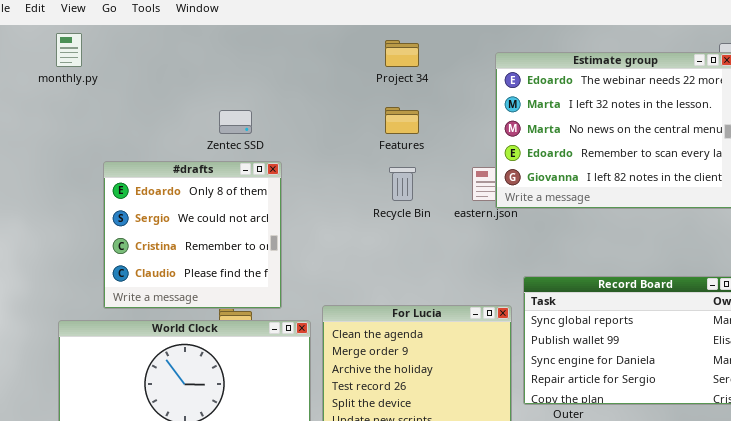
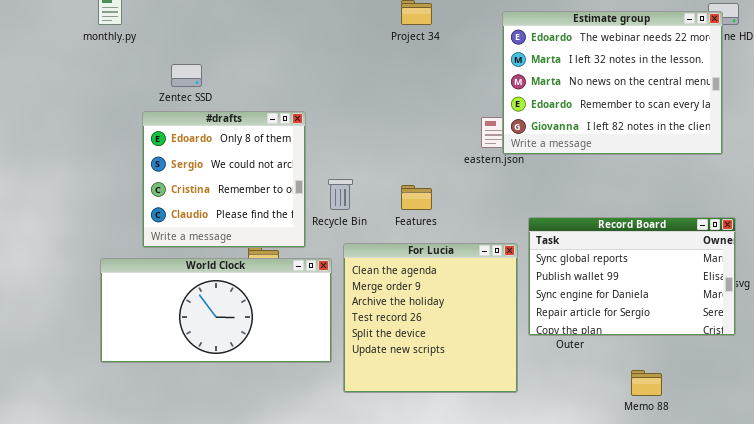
Features: [385,107,419,134] -> [401,185,432,210], moved
Zentec SSD: [219,110,252,134] -> [171,64,202,87], moved
Recycle Bin: [389,167,416,201] -> [328,179,353,210], moved

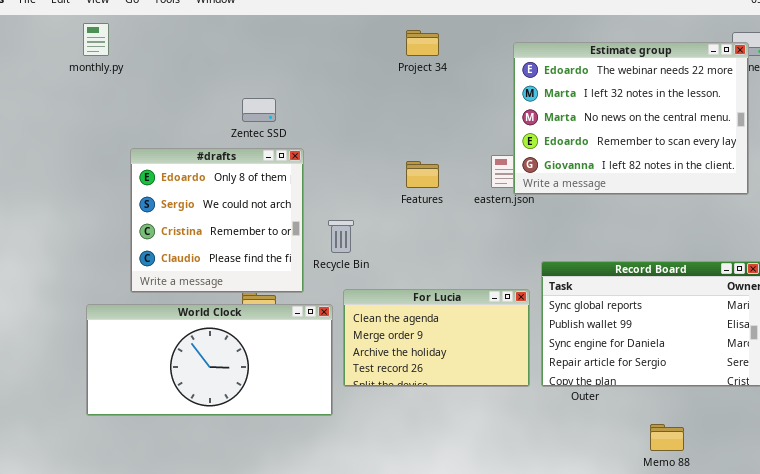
Zentec SSD: [171,64,202,87] -> [242,98,276,122], moved
Features: [401,185,432,210] -> [406,161,439,188], moved
For Lucia: [343,243,518,393] -> [343,289,530,387], resized

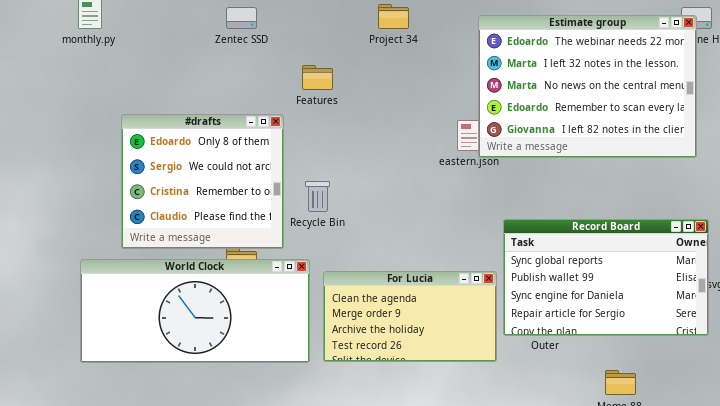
Zentec SSD: [242,98,276,122] -> [226,7,257,29], moved
Features: [406,161,439,188] -> [302,65,333,90], moved
For Lucia: [343,289,530,387] -> [323,271,497,362], moved

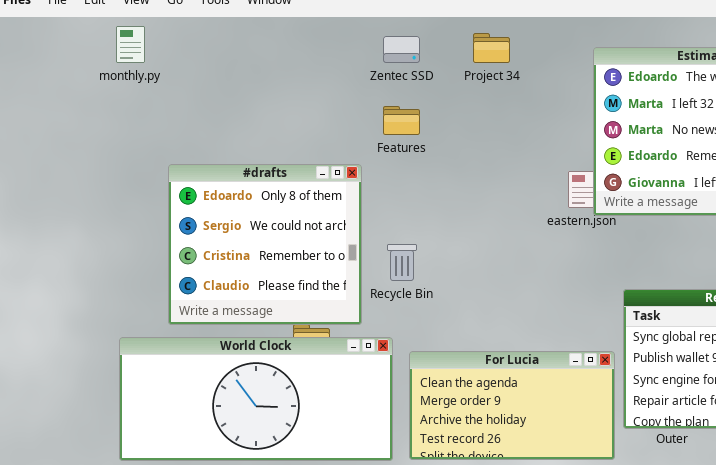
Zentec SSD: [226,7,257,29] -> [383,36,420,63], moved

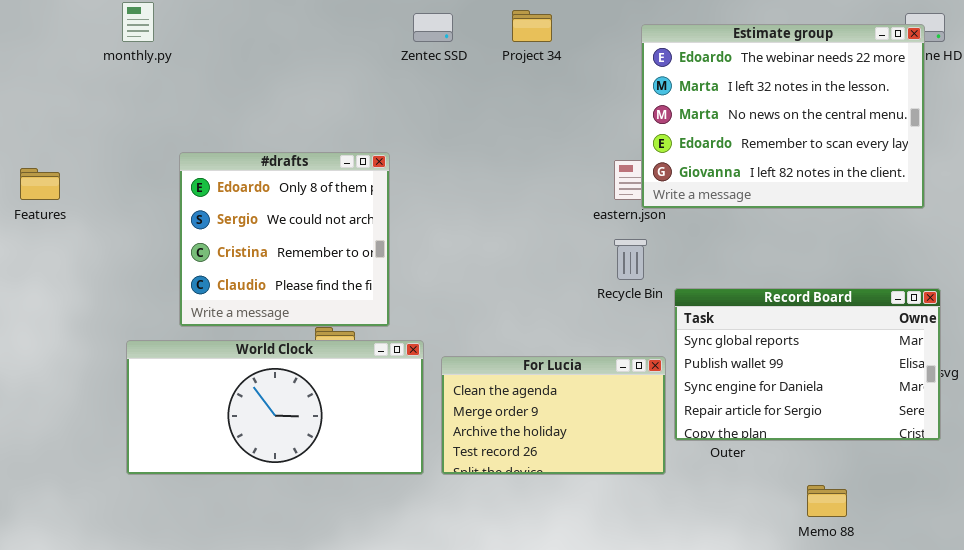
Features: [383,106,420,135] -> [20,168,60,200], moved
Recycle Bin: [387,244,417,281] -> [614,239,647,280], moved

